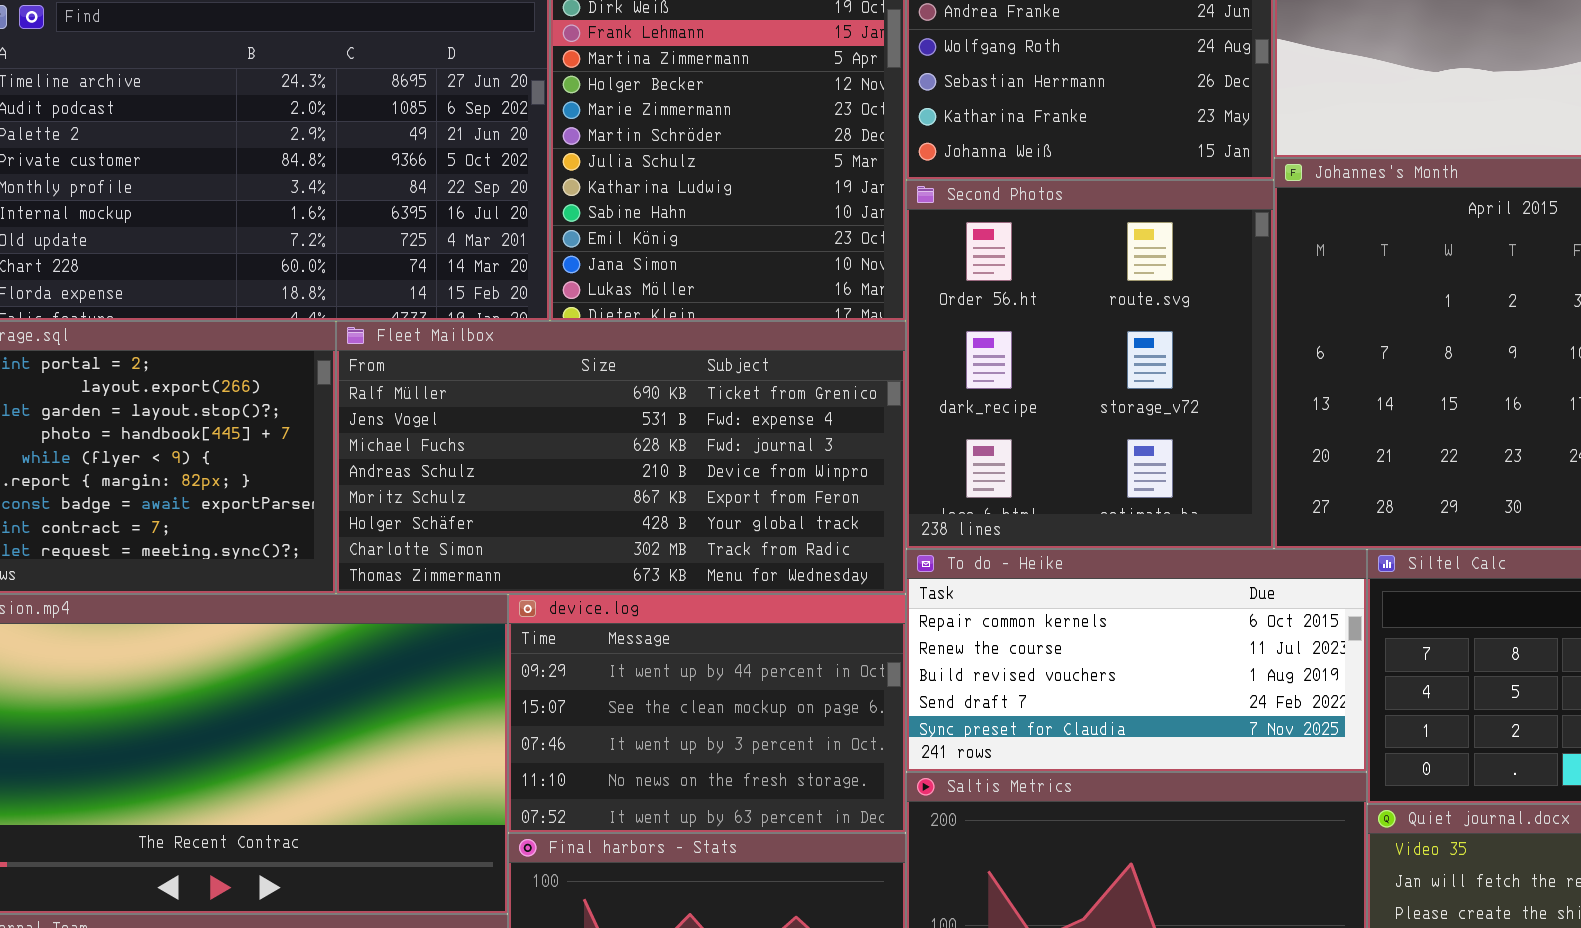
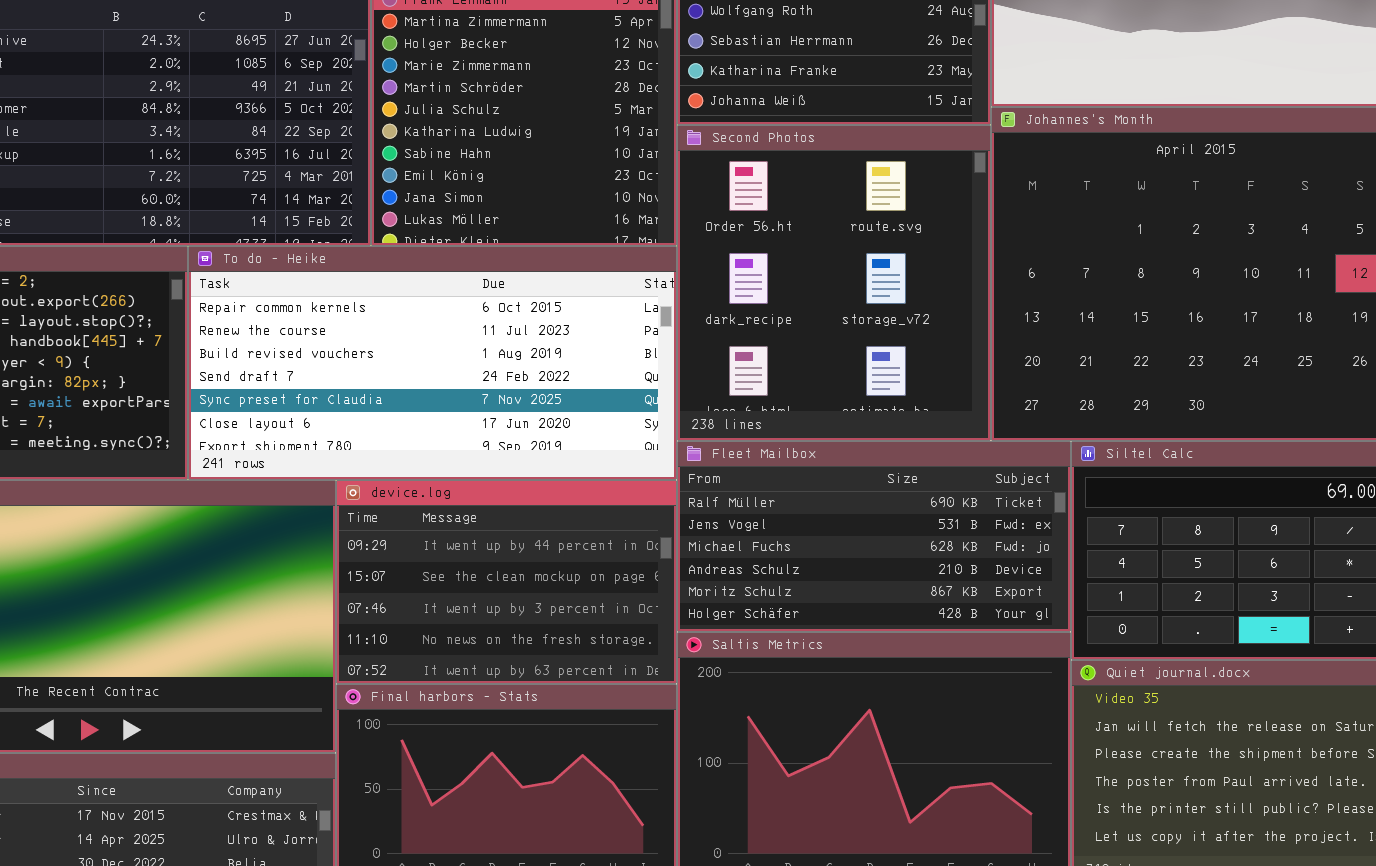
Fleet Mailbox: [336,321,906,594] -> [677,441,1071,632], moved, resized
To do - Heike: [906,549,1367,772] -> [188,246,677,480], moved, resized

